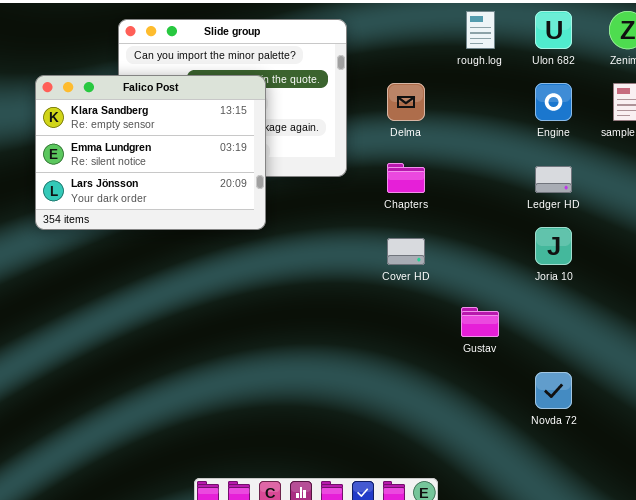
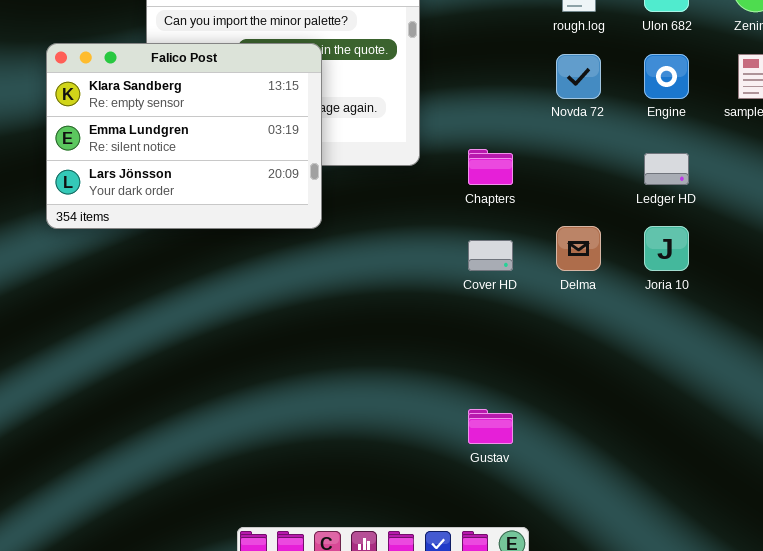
Delma: [387,83,425,121] -> [556,226,601,271], moved
Gustav: [461,307,499,337] -> [468,409,513,444], moved
Novda 72: [535,372,572,409] -> [556,54,601,99], moved

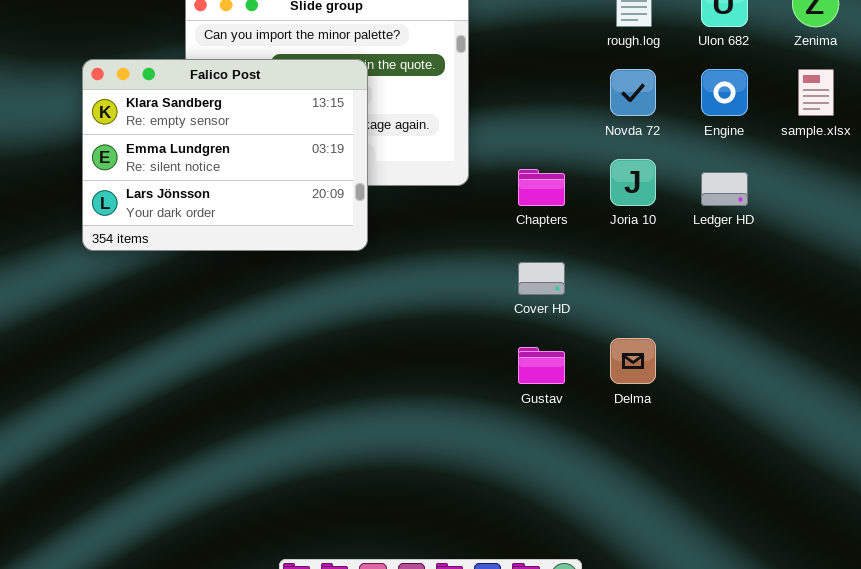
Delma: [556,226,601,271] -> [610,338,656,384], moved
Joria 10: [644,226,689,271] -> [610,159,656,206], moved
Gustav: [468,409,513,444] -> [518,347,565,384], moved

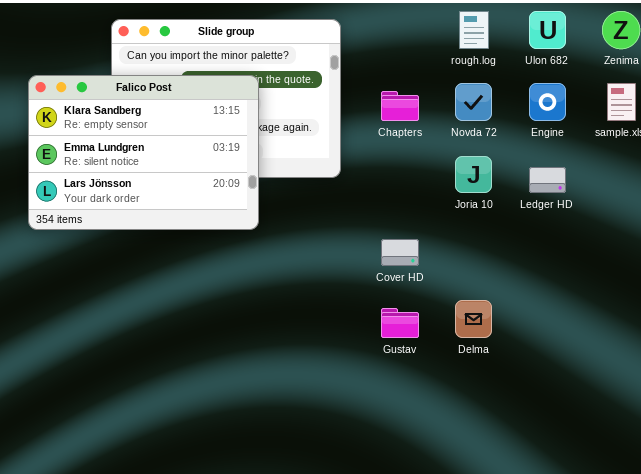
Chapters: [518,169,565,206] -> [381,91,419,121], moved

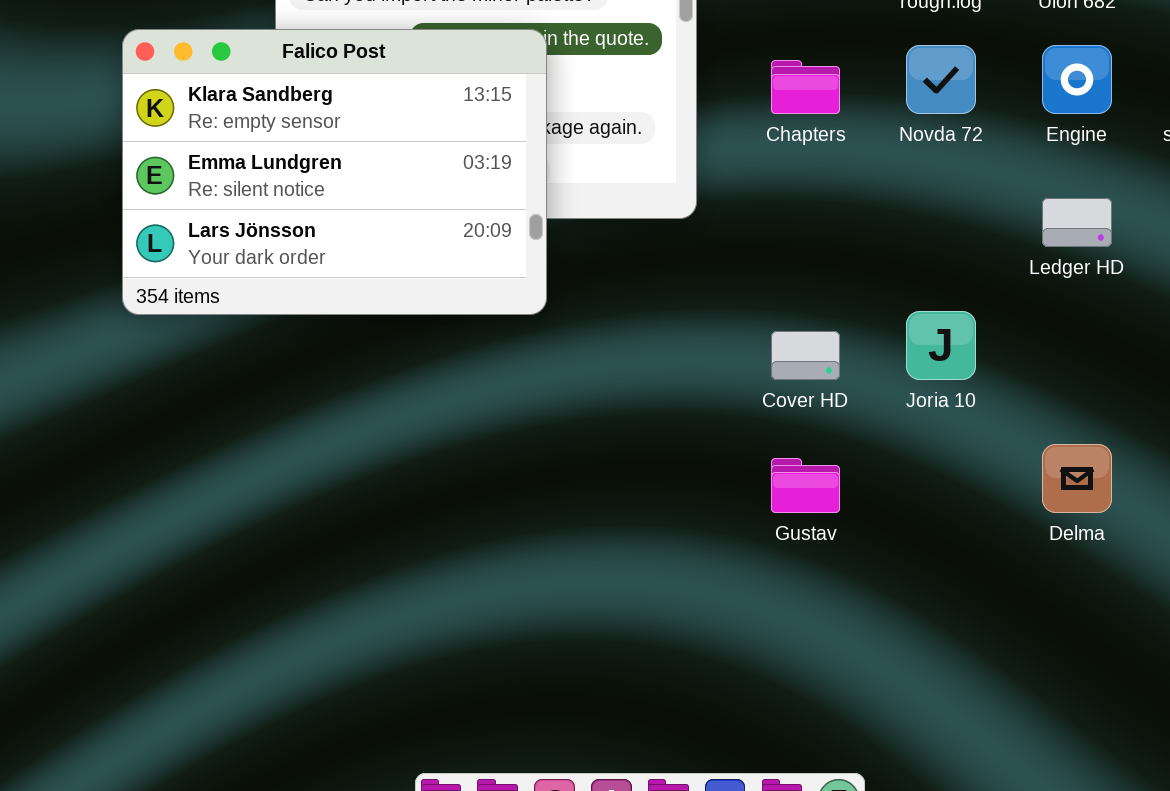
Joria 10: [455,156,492,193] -> [906,311,976,380], moved
Delma: [455,300,492,338] -> [1042,444,1112,513], moved

